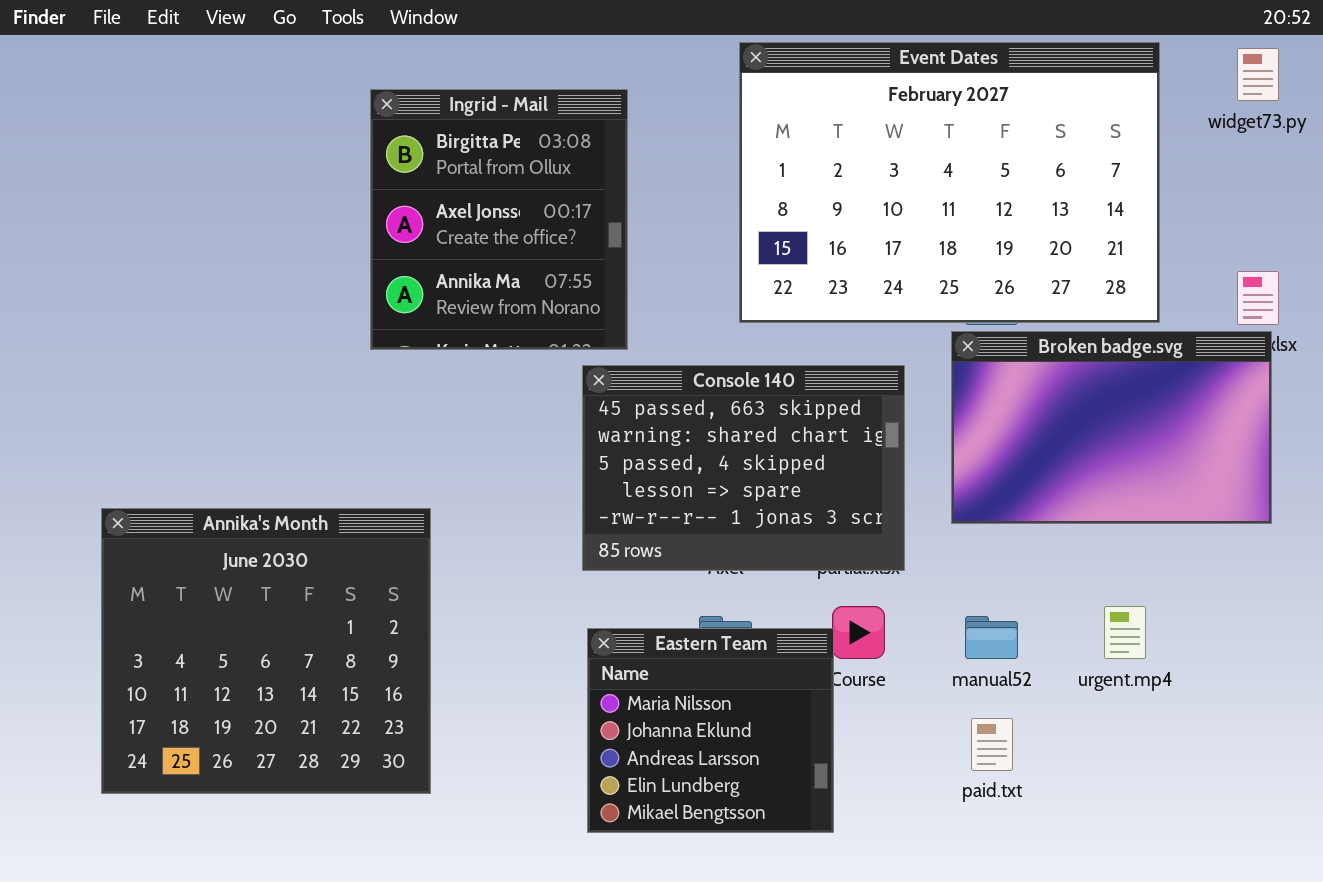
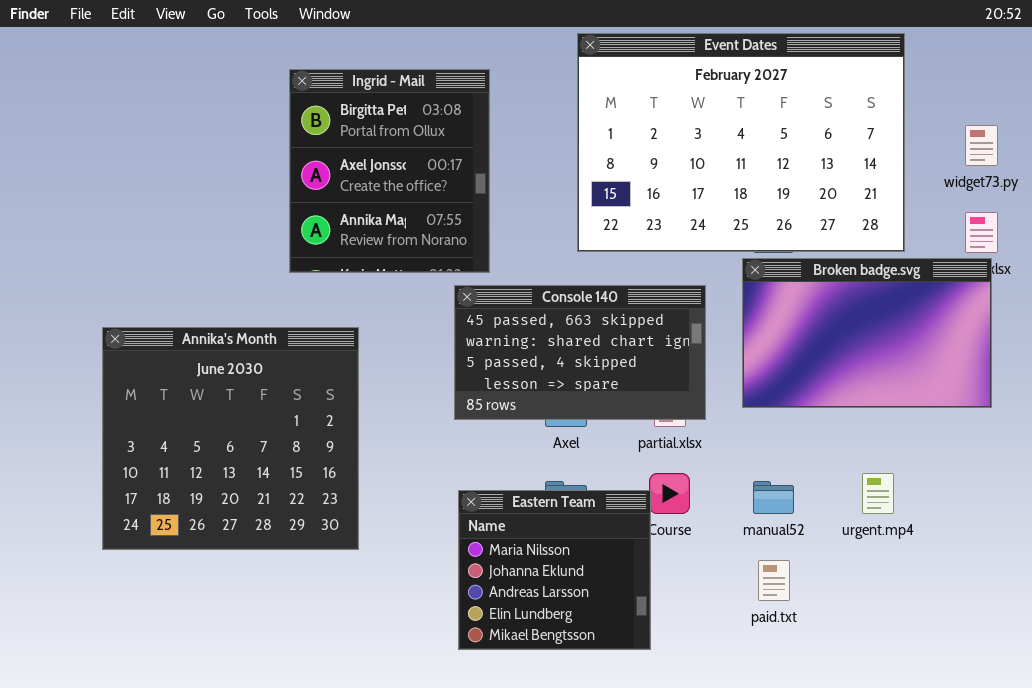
widget73.py: [1237,48,1279,101] -> [965,125,998,166], moved
Console 140: [582,365,905,571] -> [454,285,706,420], resized
Annika's Month: [101,508,431,794] -> [102,327,359,550], moved

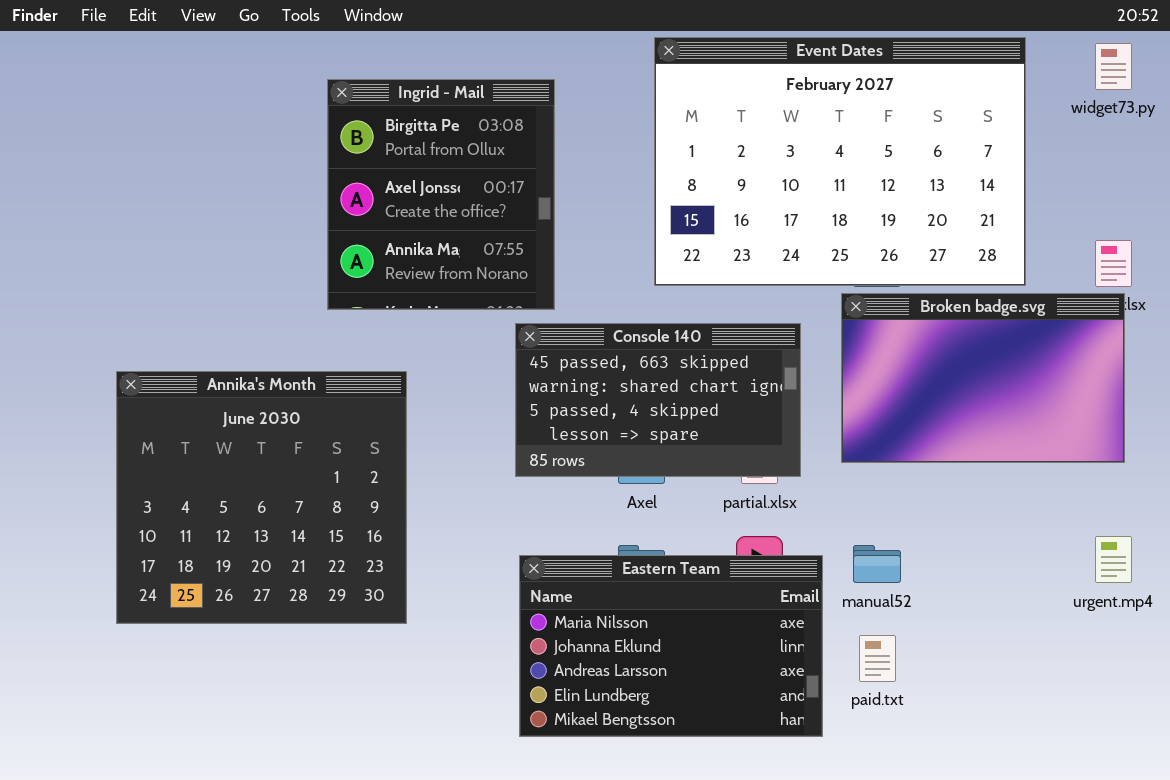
widget73.py: [965,125,998,166] -> [1095,43,1132,90], moved
urgent.mp4: [862,473,894,514] -> [1095,536,1132,583], moved
Eastern Team: [458,490,651,650] -> [519,555,823,737], resized

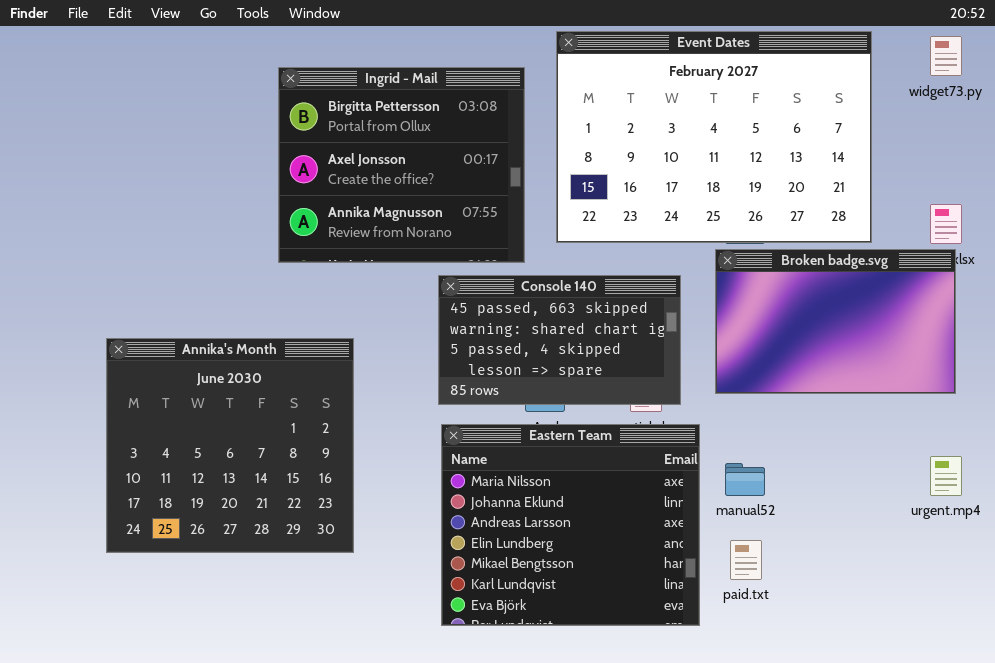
Ingrid - Mail: [327,79,555,310] -> [278,67,525,263], resized
Annika's Month: [116,371,407,624] -> [106,338,354,553], moved
Eastern Team: [519,555,823,737] -> [441,424,700,626], resized

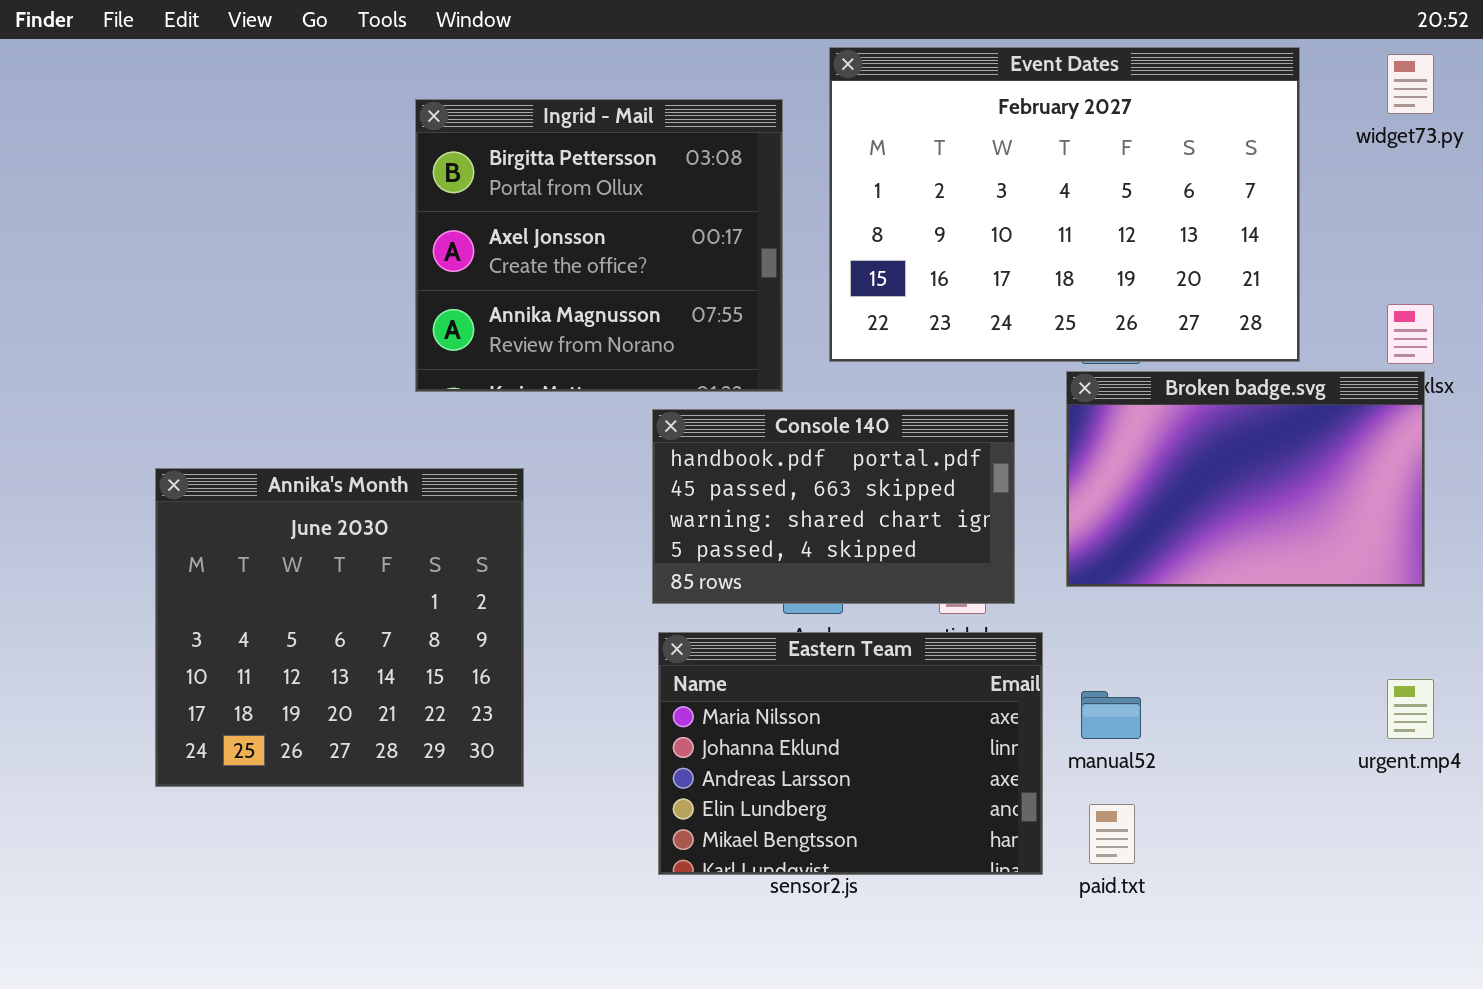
Console 140: [438,275,681,405] -> [652,409,1015,604], scrolled up 1 row
Annika's Month: [106,338,354,553] -> [155,468,524,787], moved
Eastern Team: [441,424,700,626] -> [658,632,1043,875], resized

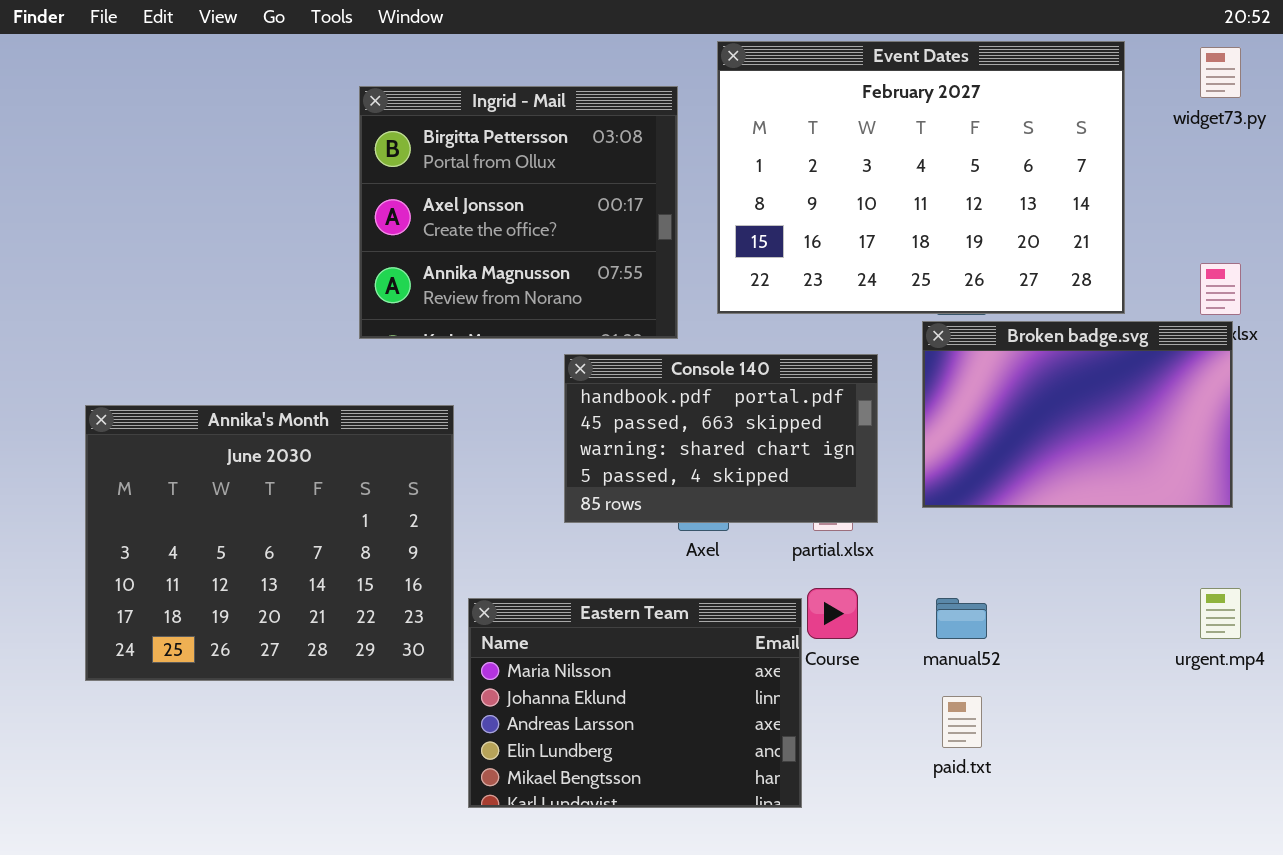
Annika's Month: [155,468,524,787] -> [85,405,454,681], resized
Eastern Team: [658,632,1043,875] -> [468,598,802,808], moved

